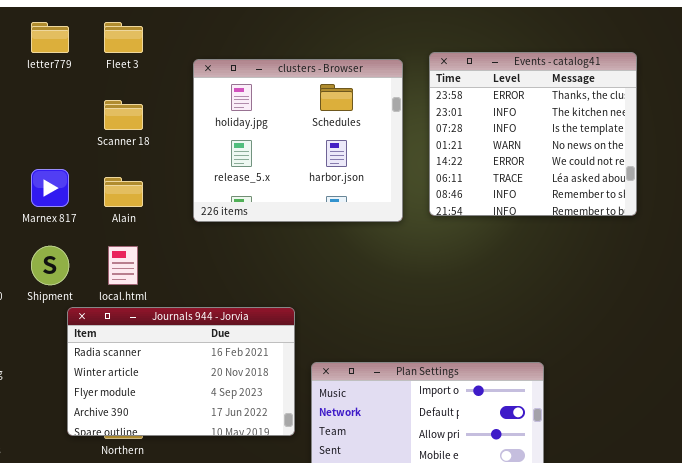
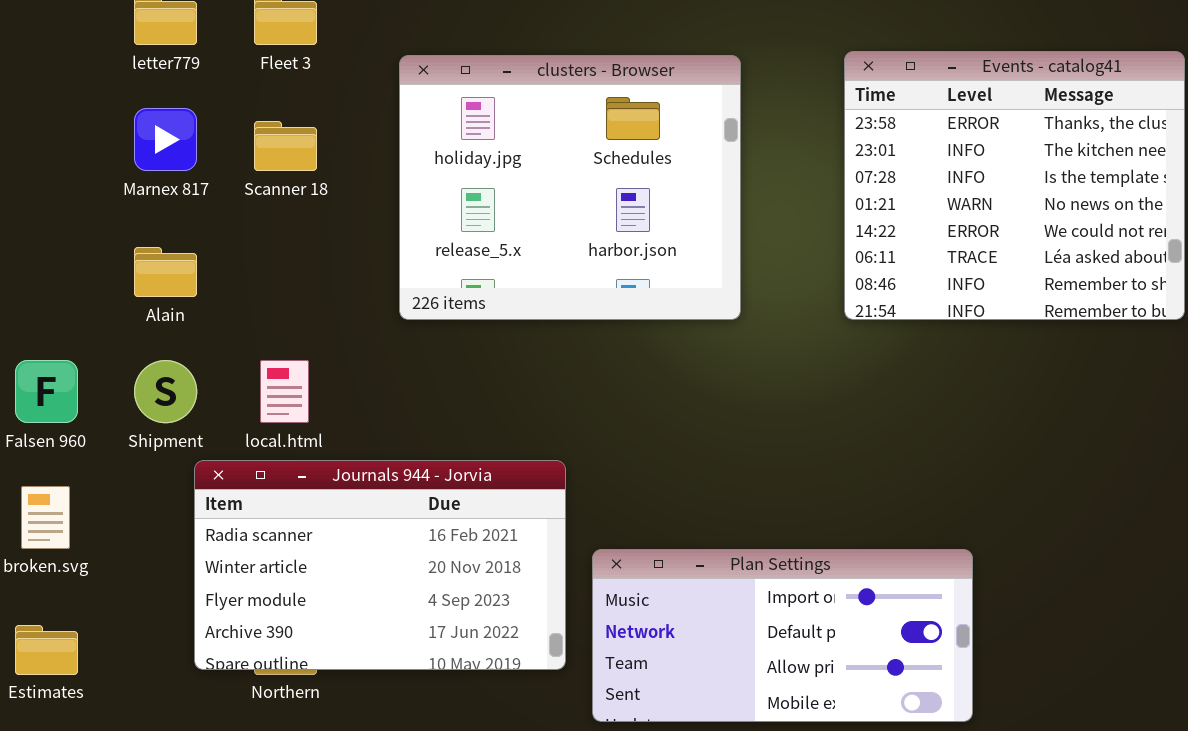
Events - catalog41: [429,52,637,216] -> [844,51,1185,320], moved
Marnex 817: [31,169,69,207] -> [134,108,197,171], moved
Alain: [104,177,143,207] -> [134,247,197,297], moved

